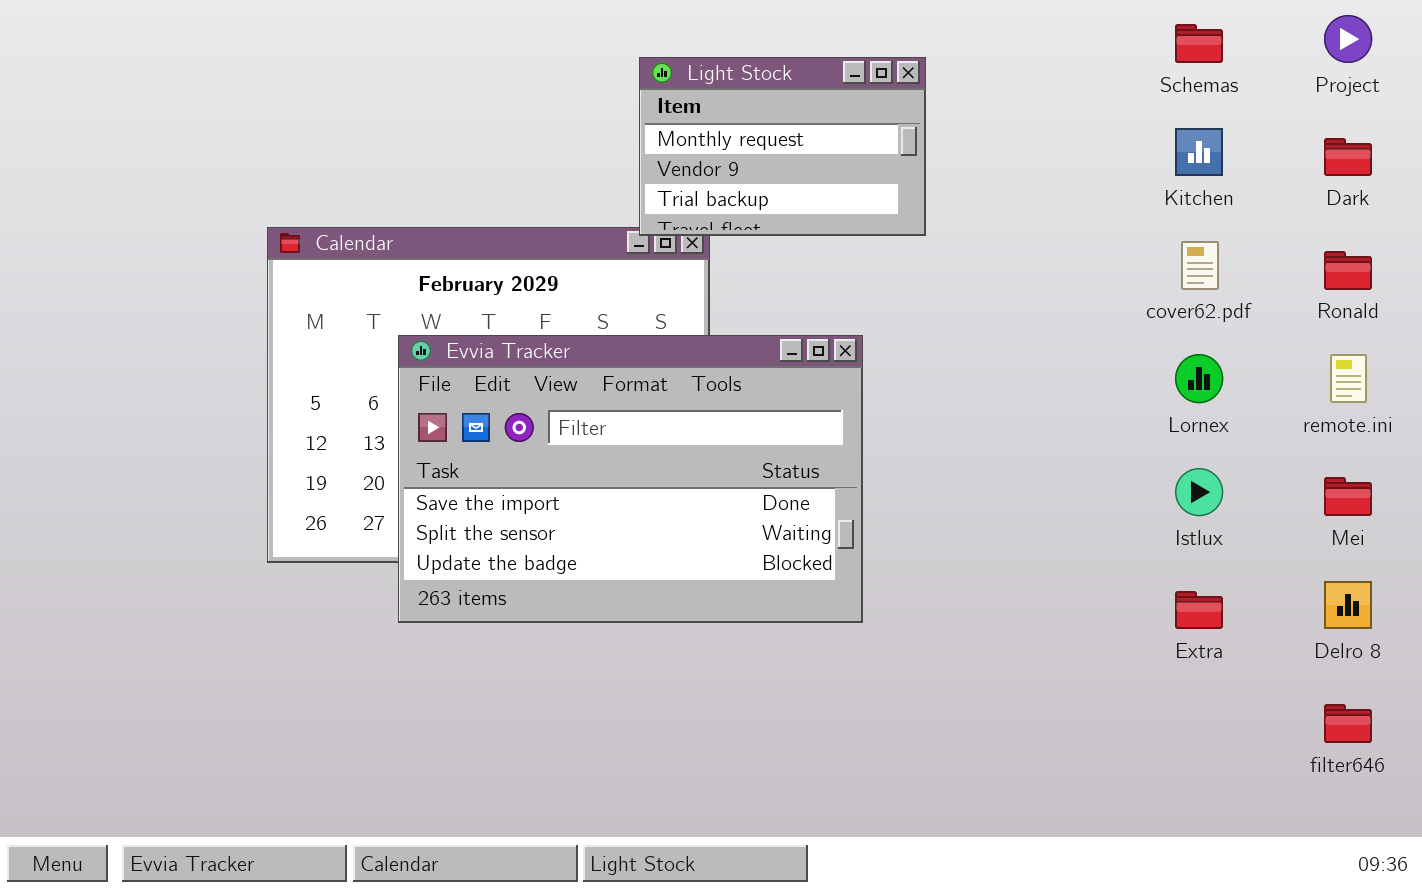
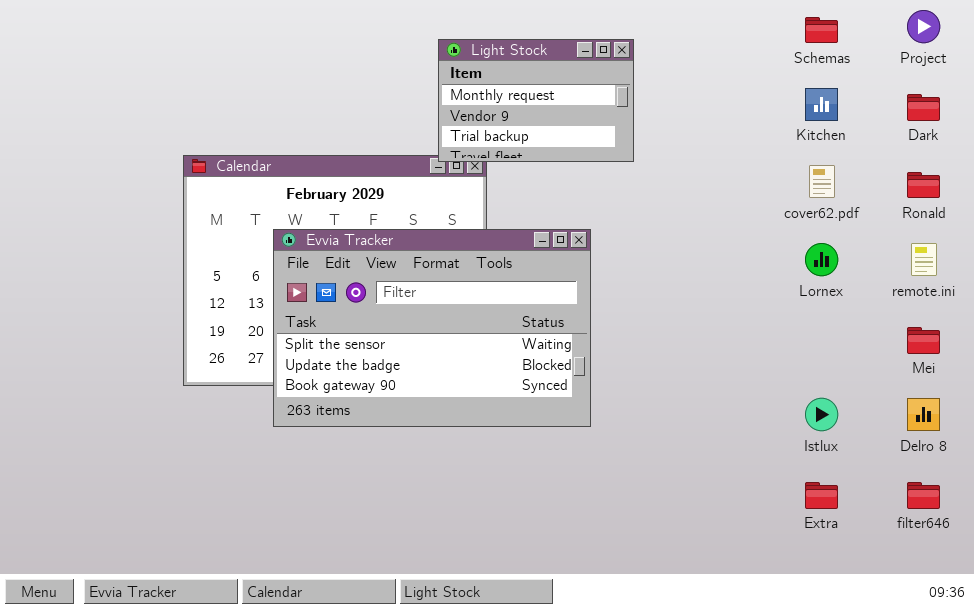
Evvia Tracker: [398,335,863,623] -> [273,229,591,427], scrolled down 1 row
Istlux: [1175,468,1223,516] -> [805,398,838,431], moved
Extra: [1175,591,1223,629] -> [805,482,838,509], moved

